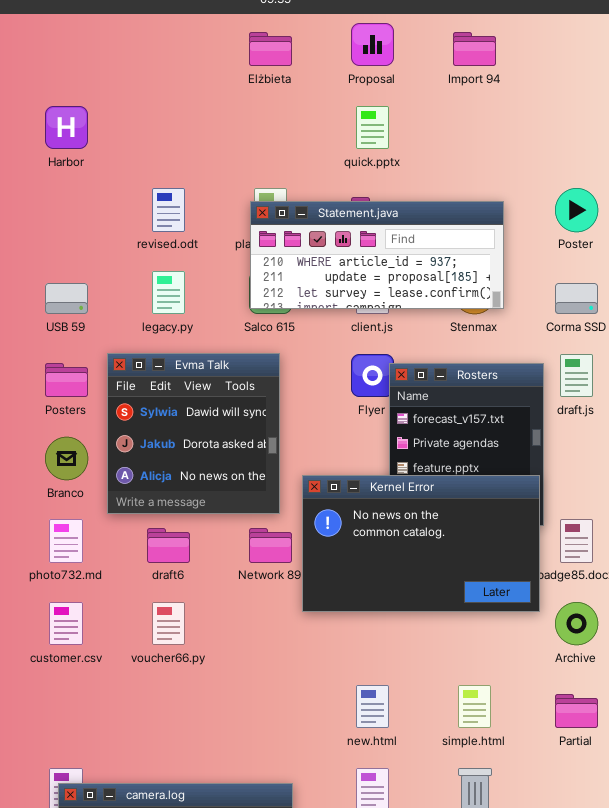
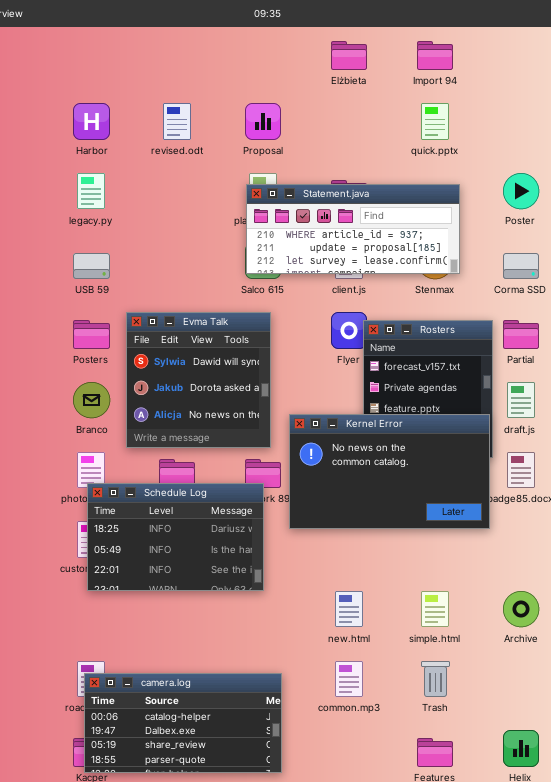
Proposal: [351,23,394,66] -> [245,103,281,140], moved
Elżbieta: [249,32,292,66] -> [331,41,367,70], moved
quick.pptx: [356,106,389,149] -> [421,103,449,140], moved
revised.odt: [152,188,185,232] -> [163,103,191,140], moved
legacy.py: [152,271,185,314] -> [77,173,105,209], moved
draft.js: [560,354,593,397] -> [507,382,535,418], moved
Schedule Log: none -> [87,483,264,591], opened
Archive: [555,602,598,645] -> [503,591,539,627], moved
Partial: [555,694,598,728] -> [503,320,539,349], moved

